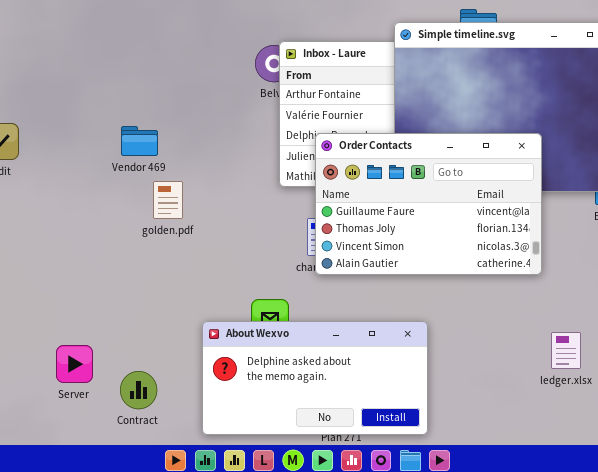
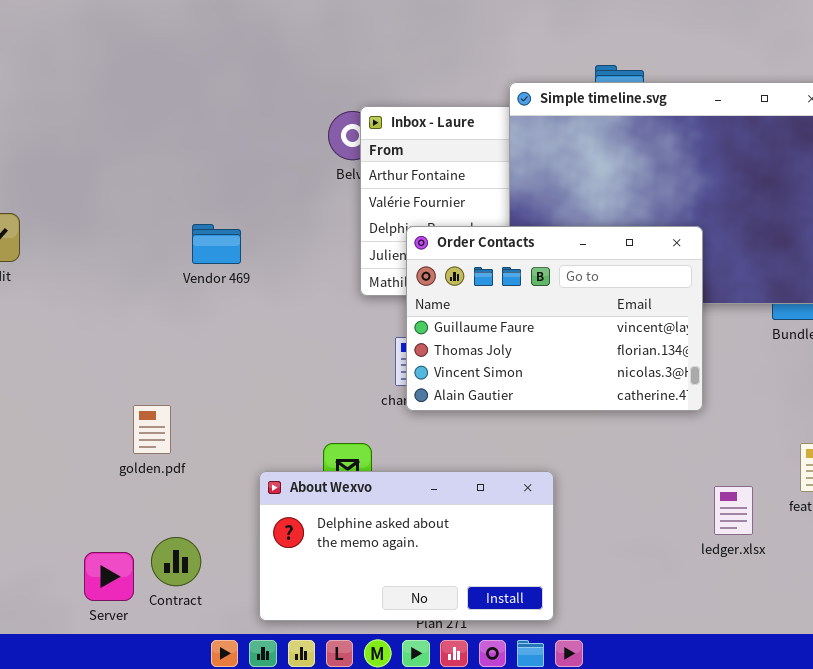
Vendor 469: [121,126,158,156] -> [192,224,241,264], moved
golden.pdf: [153,181,183,219] -> [133,405,171,454], moved
Server: [56,345,93,383] -> [84,552,134,601], moved

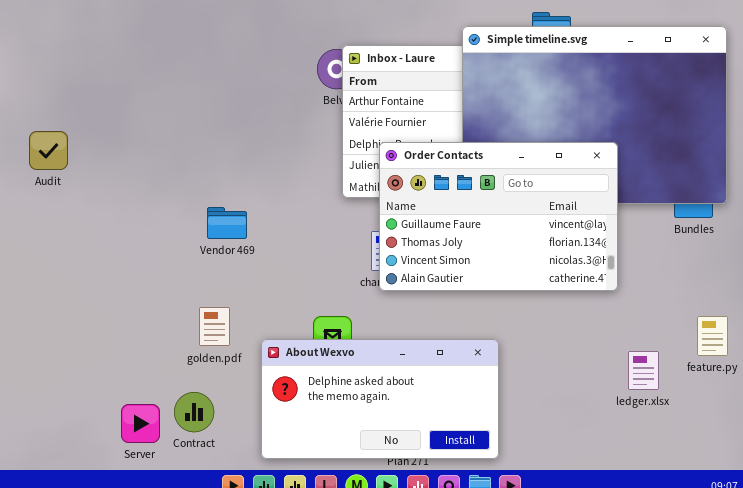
Vendor 469: [192,224,241,264] -> [207,207,247,239], moved
golden.pdf: [133,405,171,454] -> [199,307,230,346], moved

